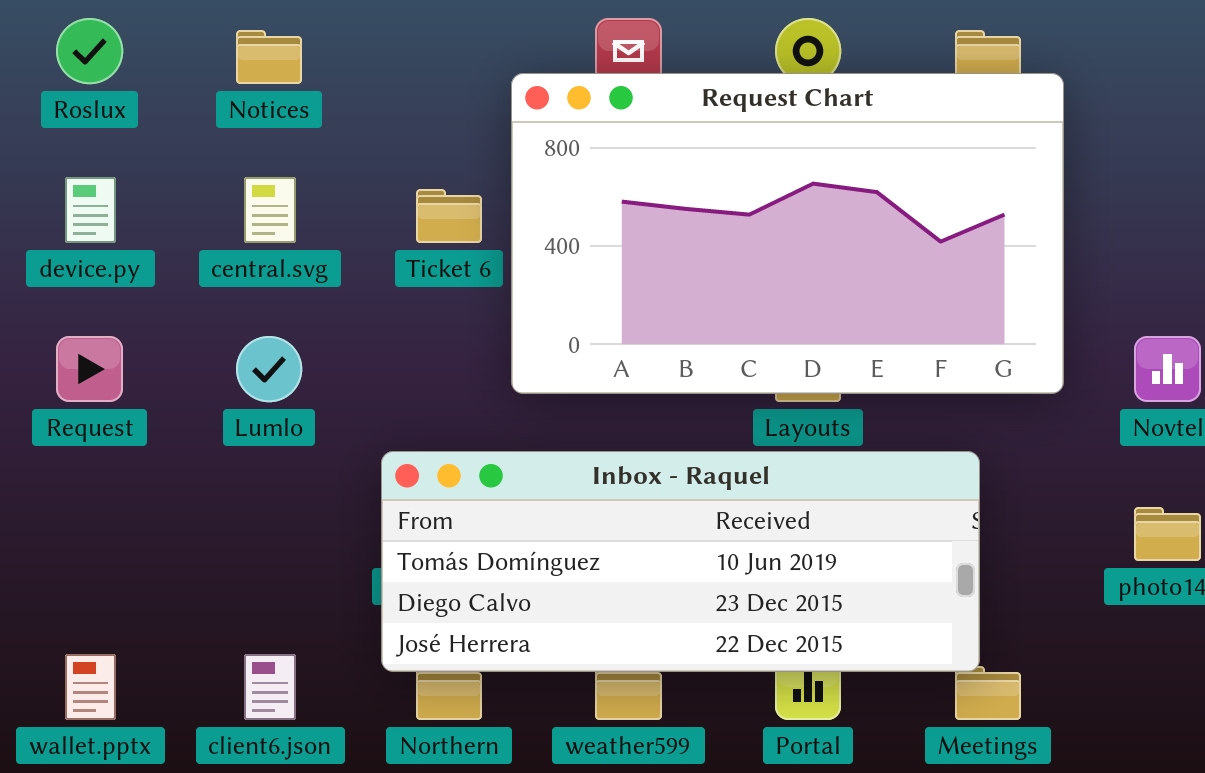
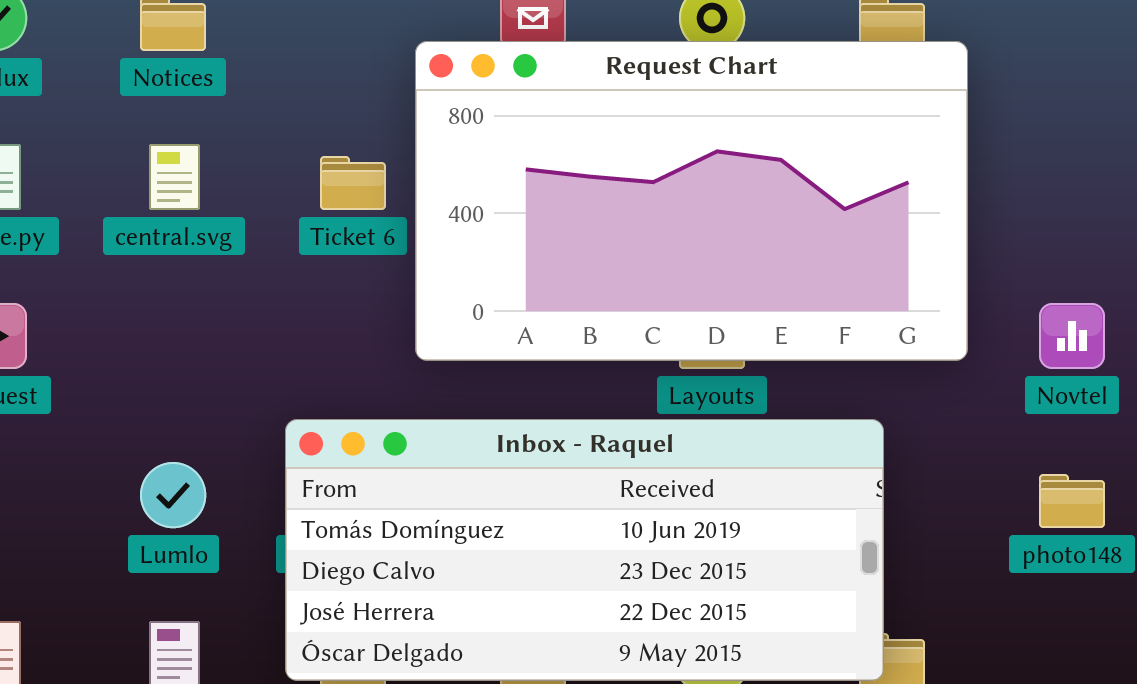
Lumlo: [236,336,302,402] -> [140,462,206,528], moved
Inbox - Raquel: [381,451,980,672] -> [285,419,884,681], resized

